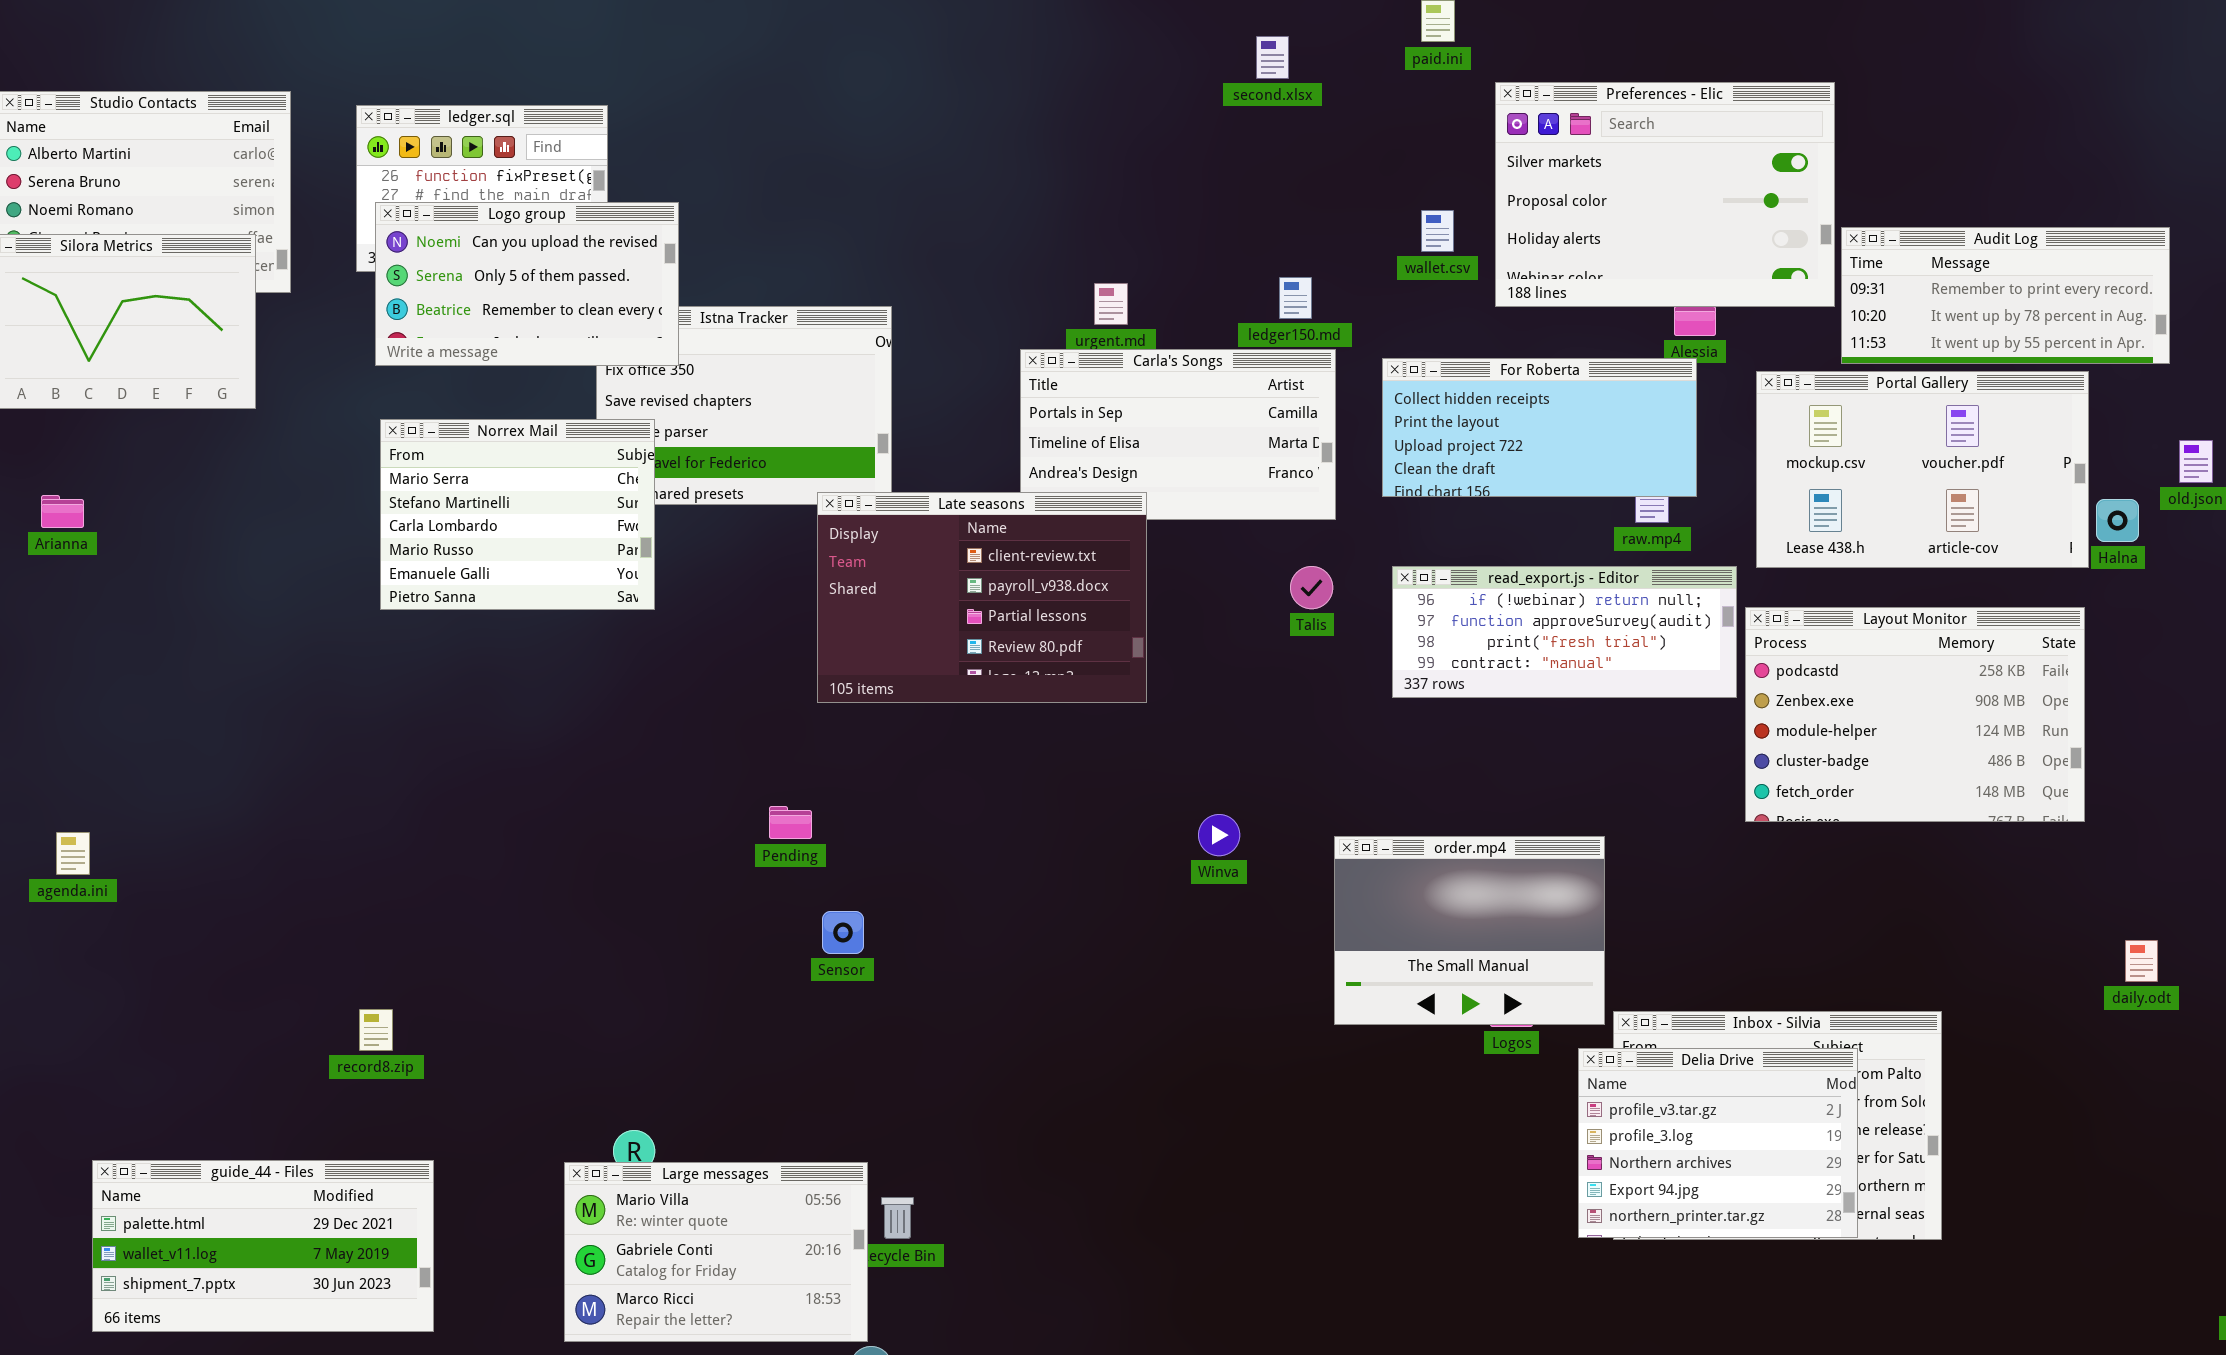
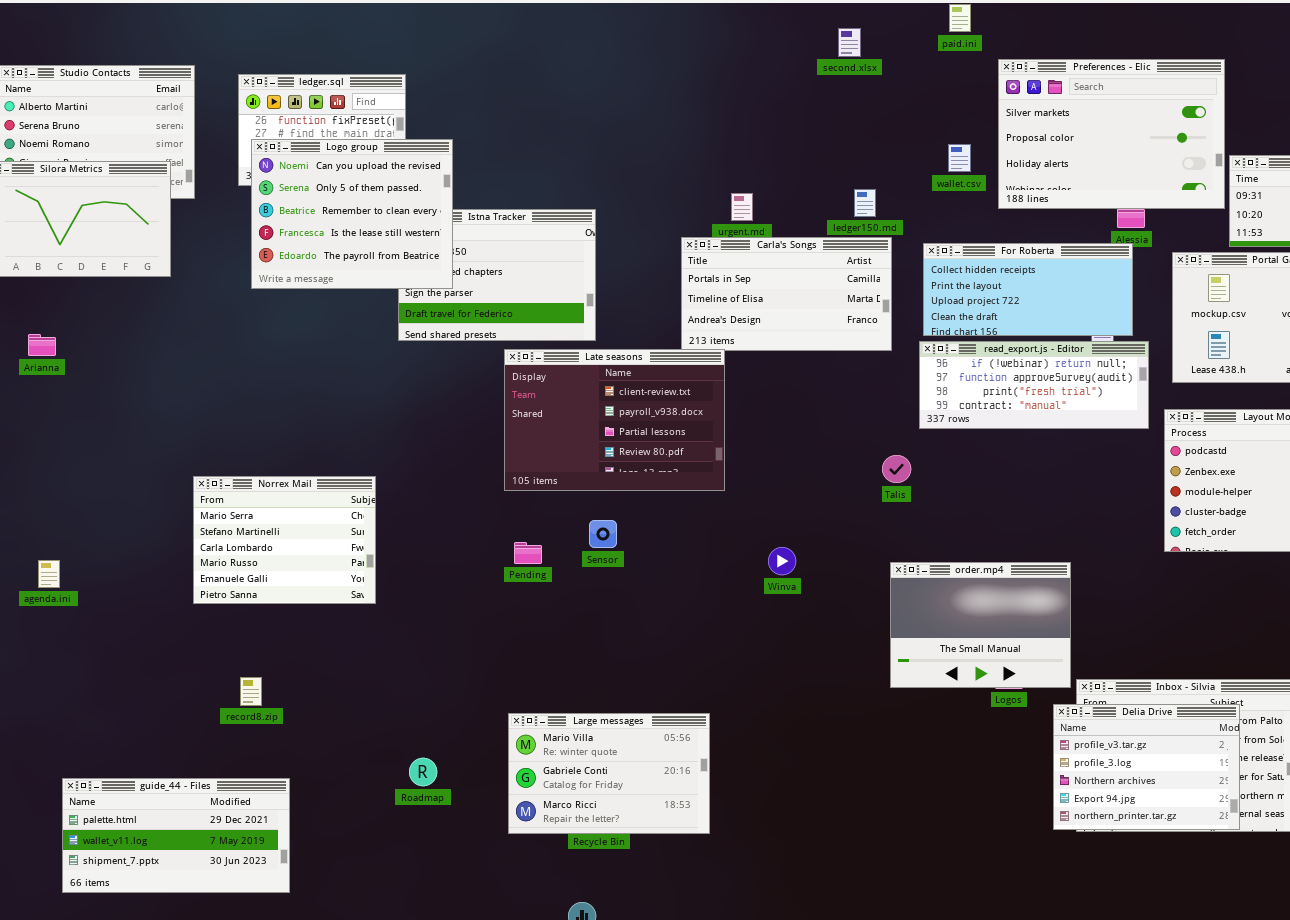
Logo group: [375,202,679,366] -> [251,139,453,289], resized
Norrex Mail: [380,419,655,610] -> [193,476,376,604], moved
Late seasons: [817,492,1147,703] -> [504,349,725,491], moved
Talis: [1290,566,1333,609] -> [882,455,911,483], moved
read_export.js - Editor: [1392,566,1737,698] -> [919,341,1149,429], moved
Winva: [1198,814,1240,856] -> [768,547,796,575], moved
Sensor: [822,911,864,954] -> [589,520,617,548], moved
Large messages: [564,1162,868,1342] -> [508,713,710,834], moved

